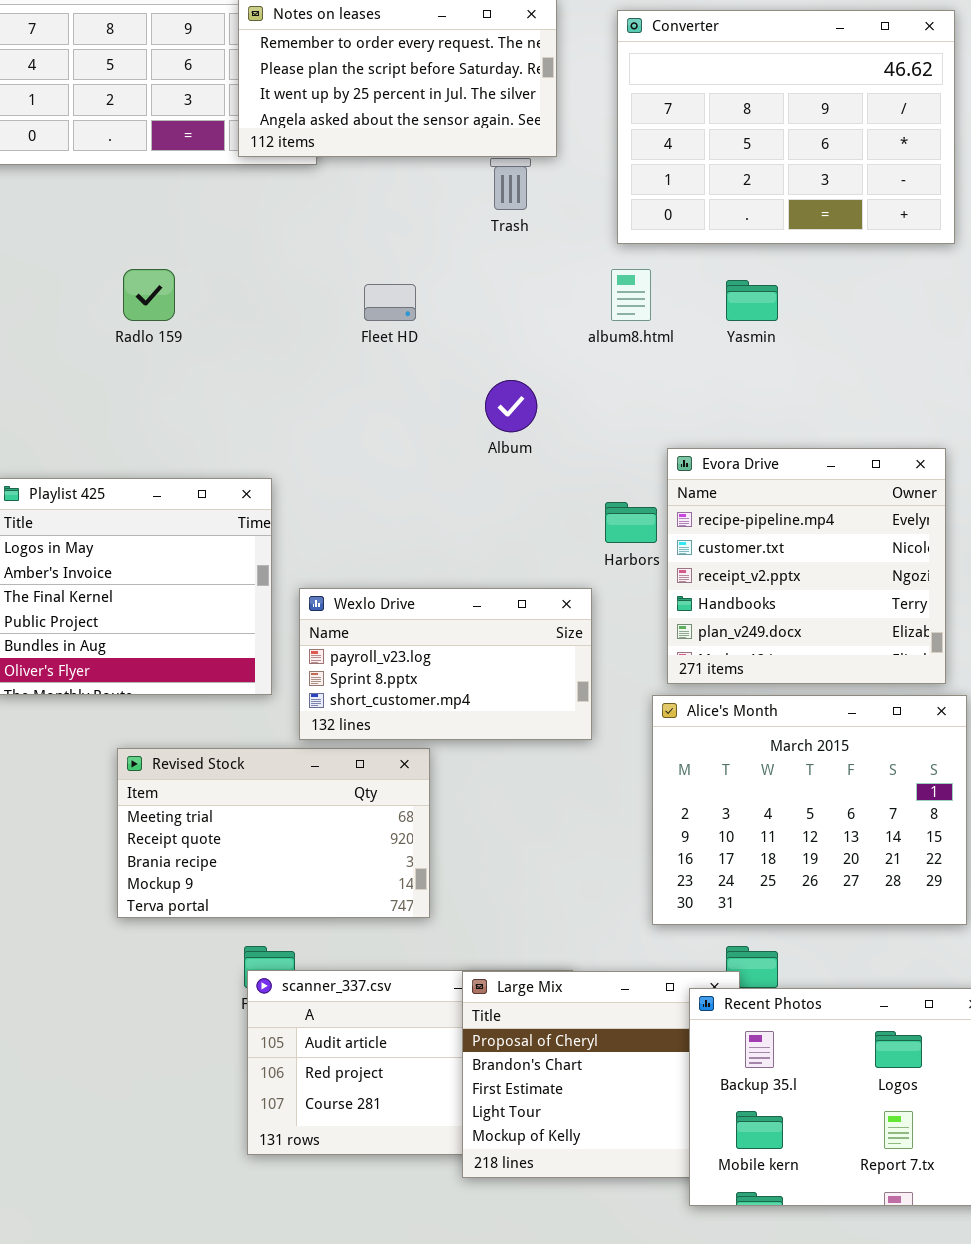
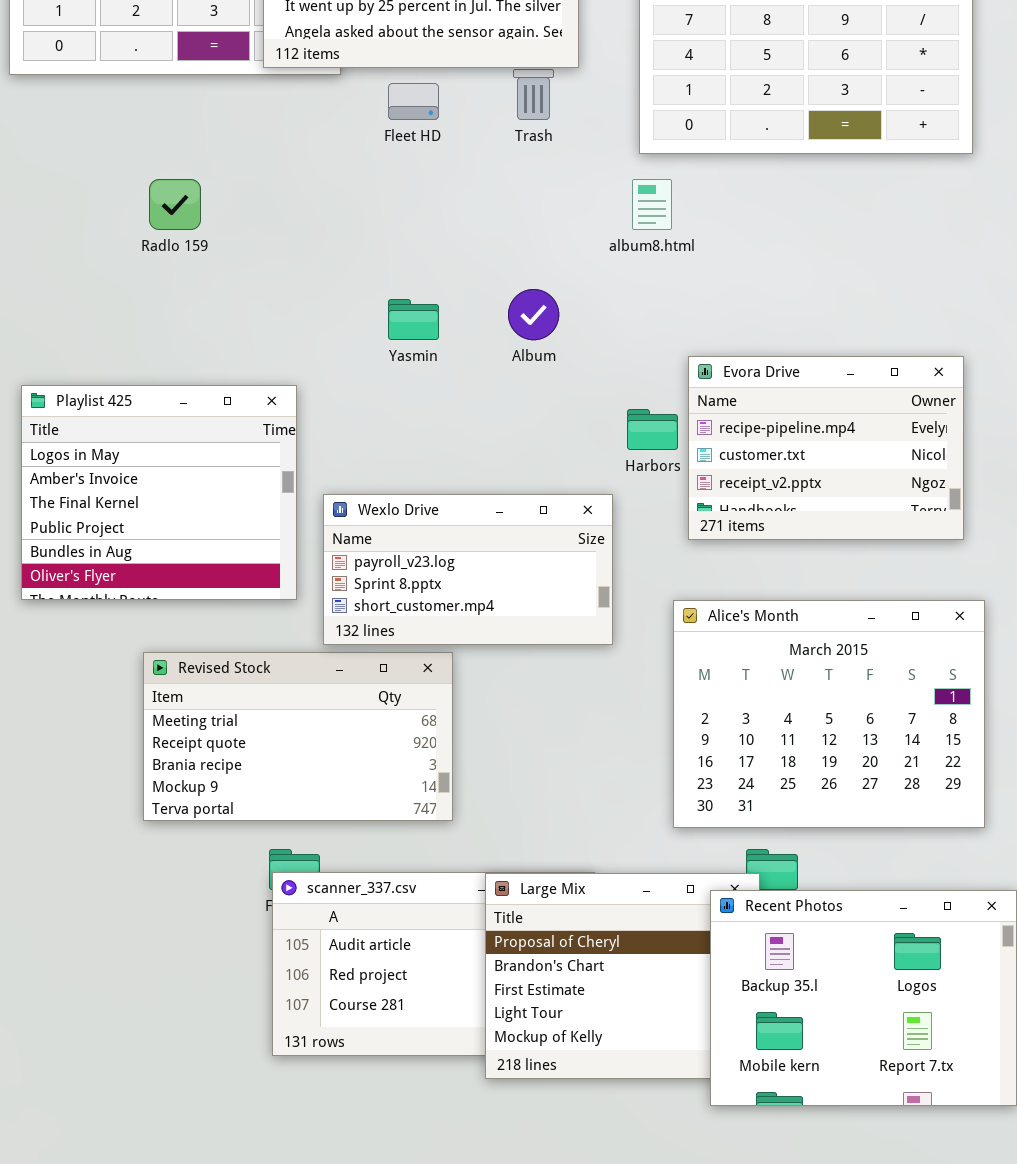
Yasmin: [726,280,778,321] -> [388,299,439,340], moved
Fleet HD: [364,284,416,321] -> [388,83,439,120], moved
Evora Drive: [667,448,946,684] -> [688,356,964,540], resized

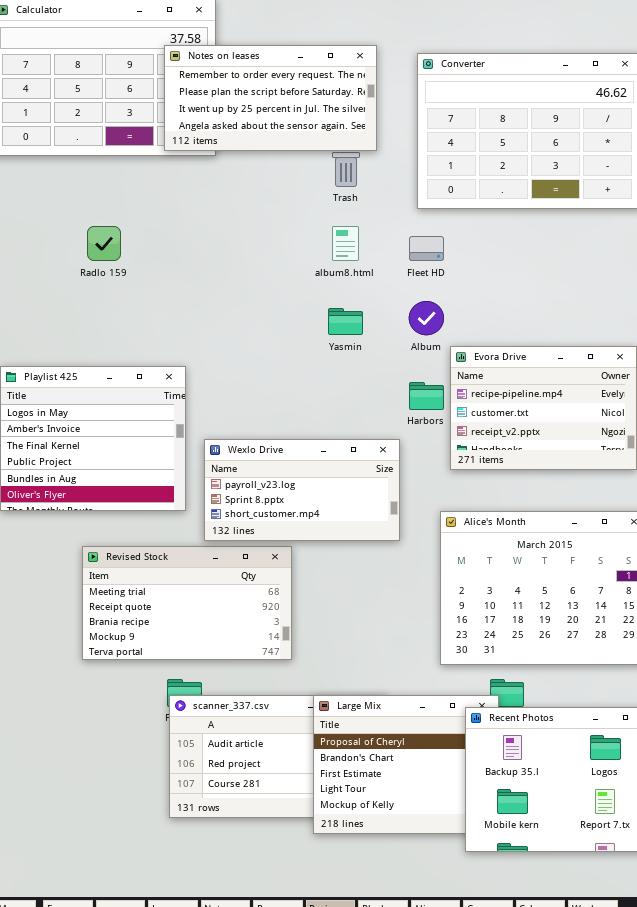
Fleet HD: [388,83,439,120] -> [409,236,444,261], moved
album8.html: [632,179,672,230] -> [332,226,359,261], moved
Album: [508,289,559,340] -> [409,301,444,335], moved
Yasmin: [388,299,439,340] -> [328,308,363,335], moved

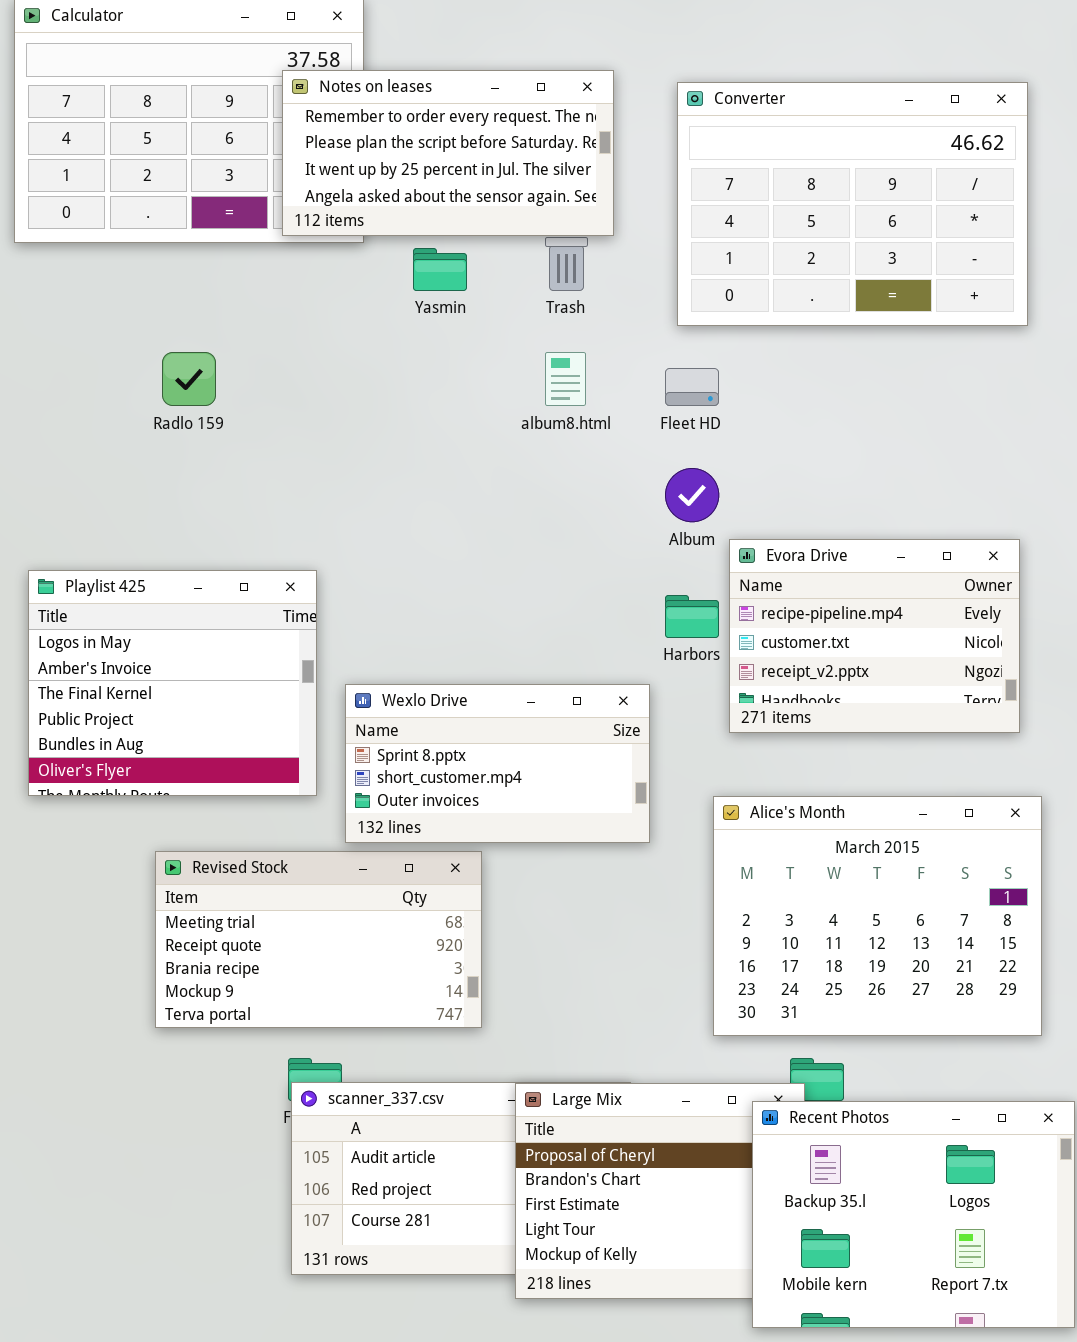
Yasmin: [328,308,363,335] -> [413,248,467,291], moved
Wexlo Drive: [204,439,400,541] -> [345,684,650,843], scrolled down 1 row

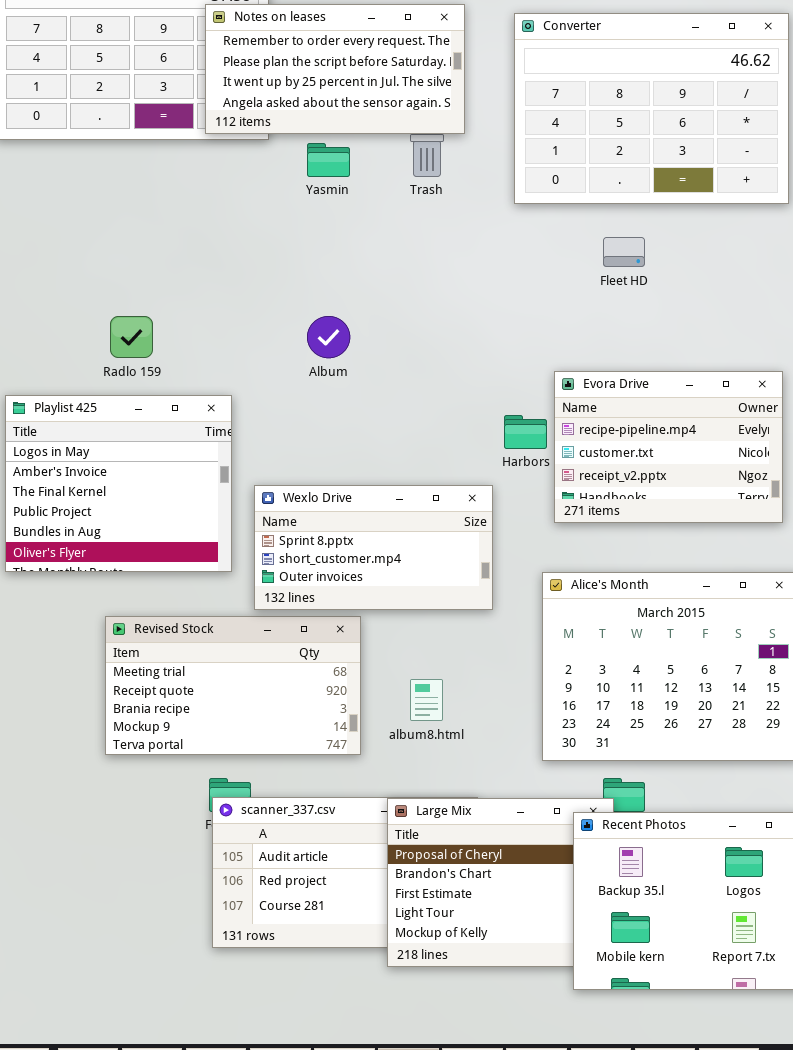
Radlo 159: [162,352,216,406] -> [110,316,153,358], moved
album8.html: [545,352,586,406] -> [410,679,443,721], moved
Fleet HD: [665,368,719,406] -> [603,237,645,267], moved
Album: [665,468,719,522] -> [307,316,350,358], moved

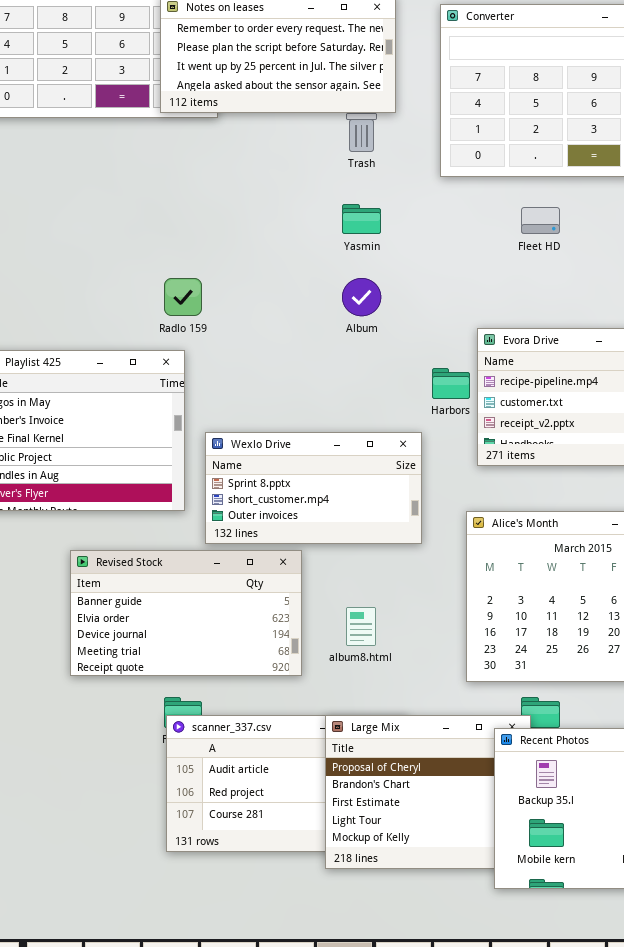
Yasmin: [307,143,350,177] -> [342,204,381,234], moved
Radlo 159: [110,316,153,358] -> [164,278,202,316], moved
Album: [307,316,350,358] -> [342,278,381,316], moved
Revised Stock: [105,616,361,755] -> [70,550,302,676], scrolled up 3 rows

